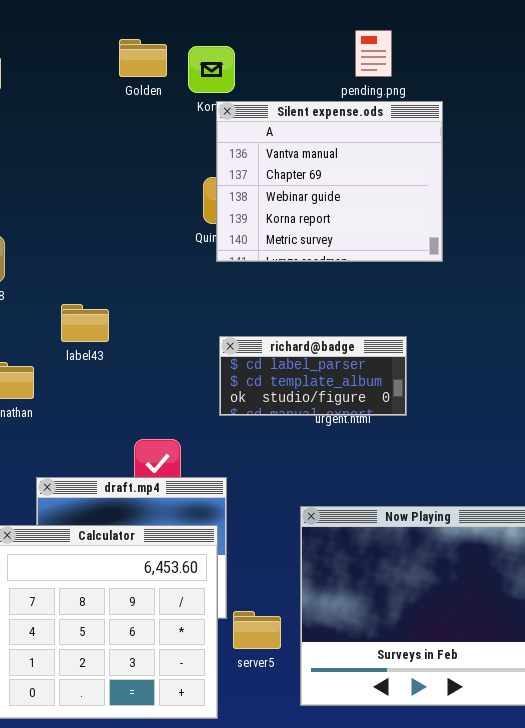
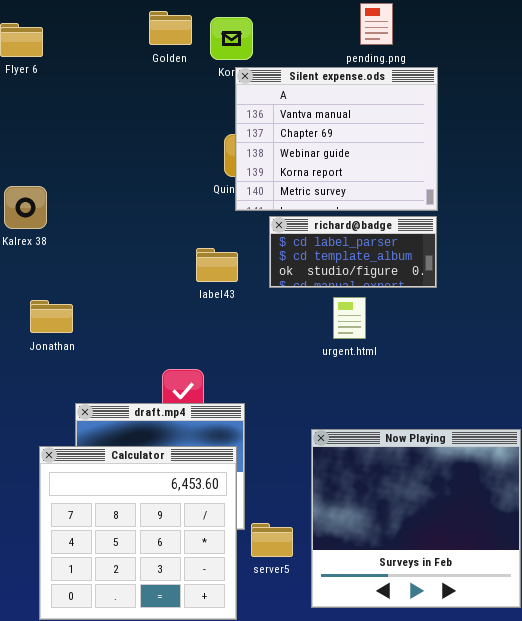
label43: [61,304,109,342] -> [196,248,238,282], moved
richard@badge: [219,336,407,416] -> [269,216,437,288], moved

